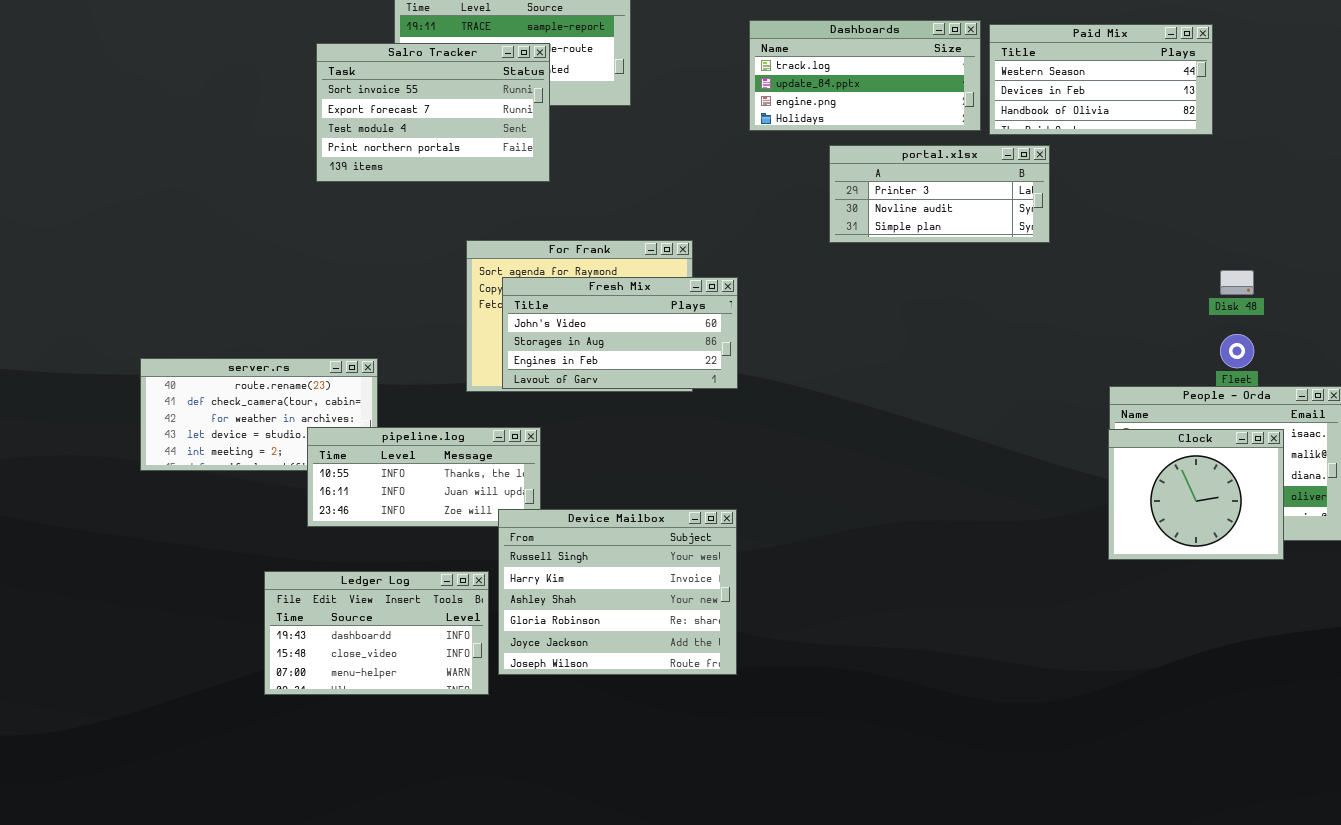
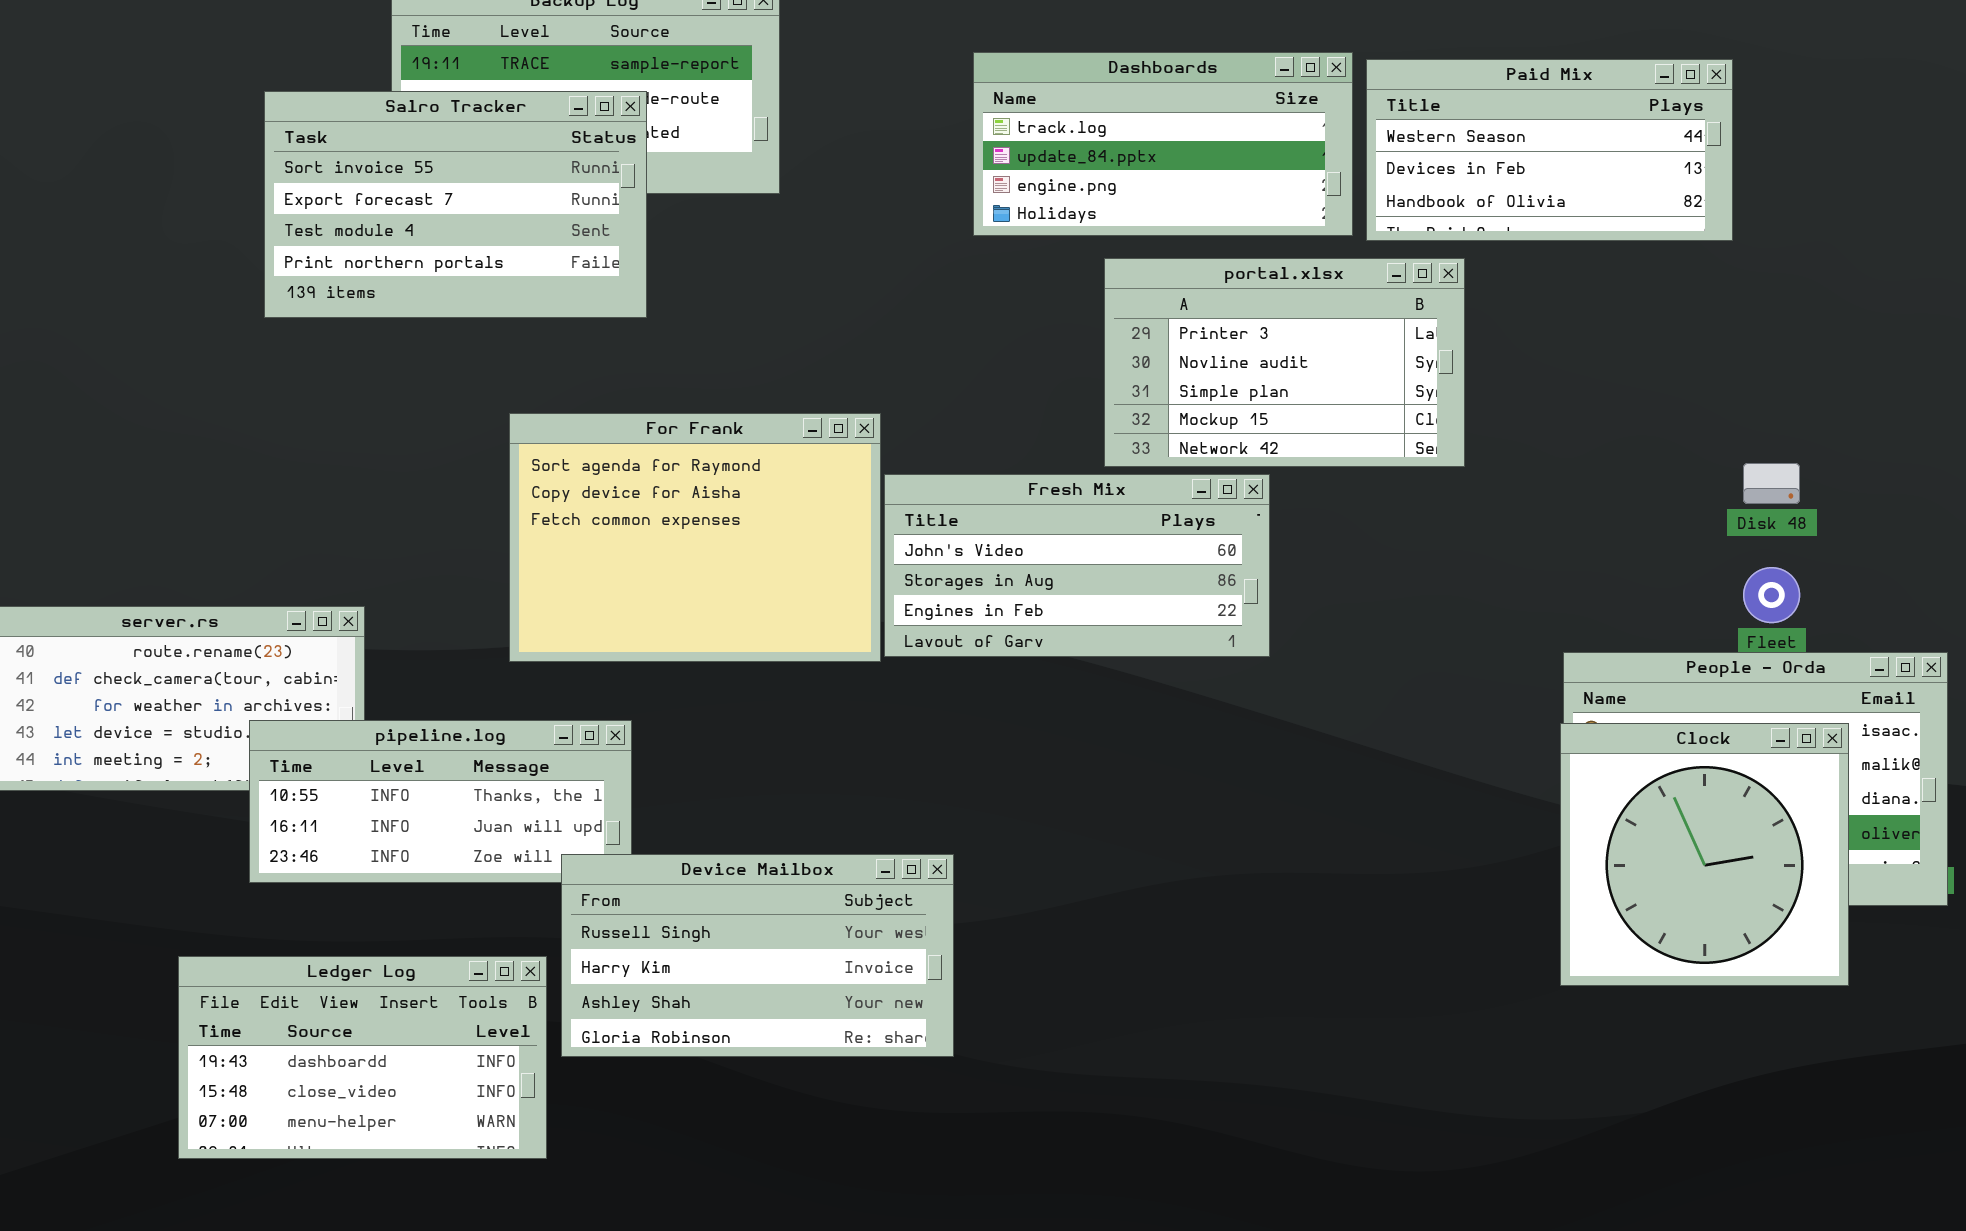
portal.xlsx: [829,145,1050,243] -> [1104,258,1465,467], resized
Fresh Mix: [502,277,738,389] -> [884,474,1270,657], moved
Clock: [1108,429,1284,560] -> [1560,723,1849,986], resized
Device Mailbox: [498,509,737,675] -> [561,854,954,1057], resized

